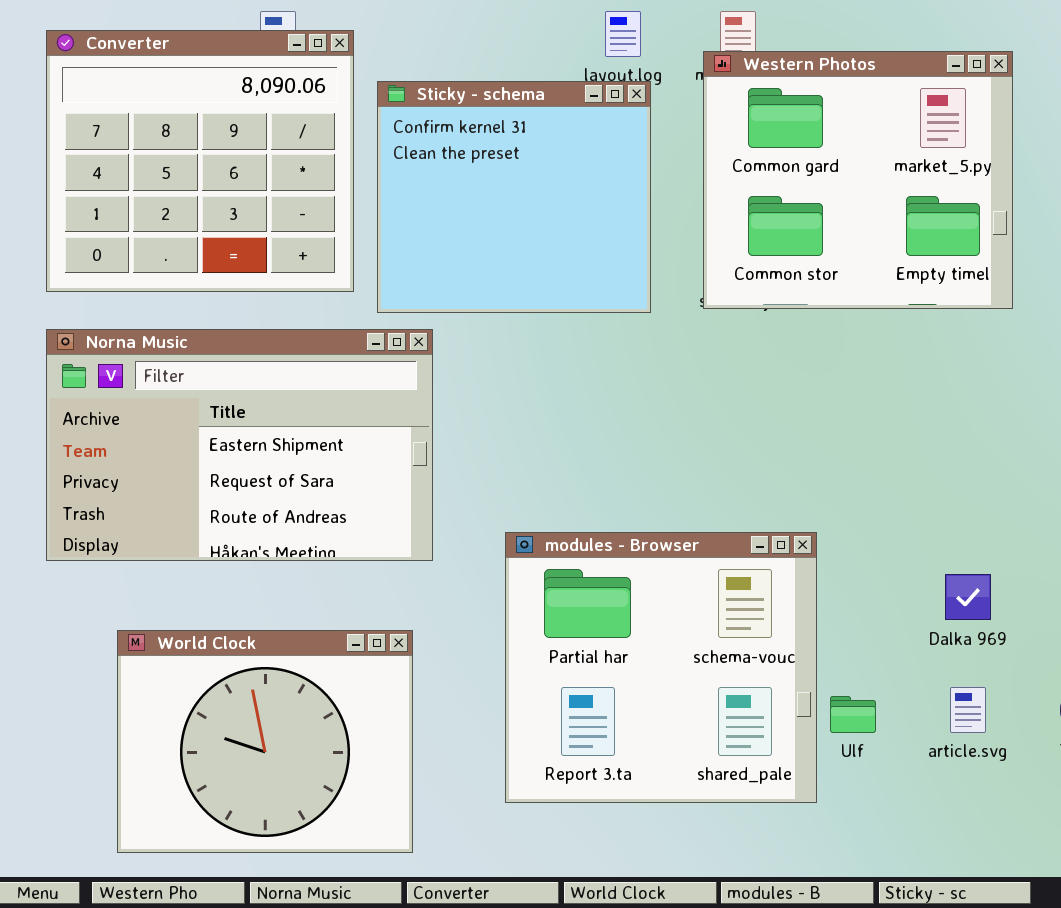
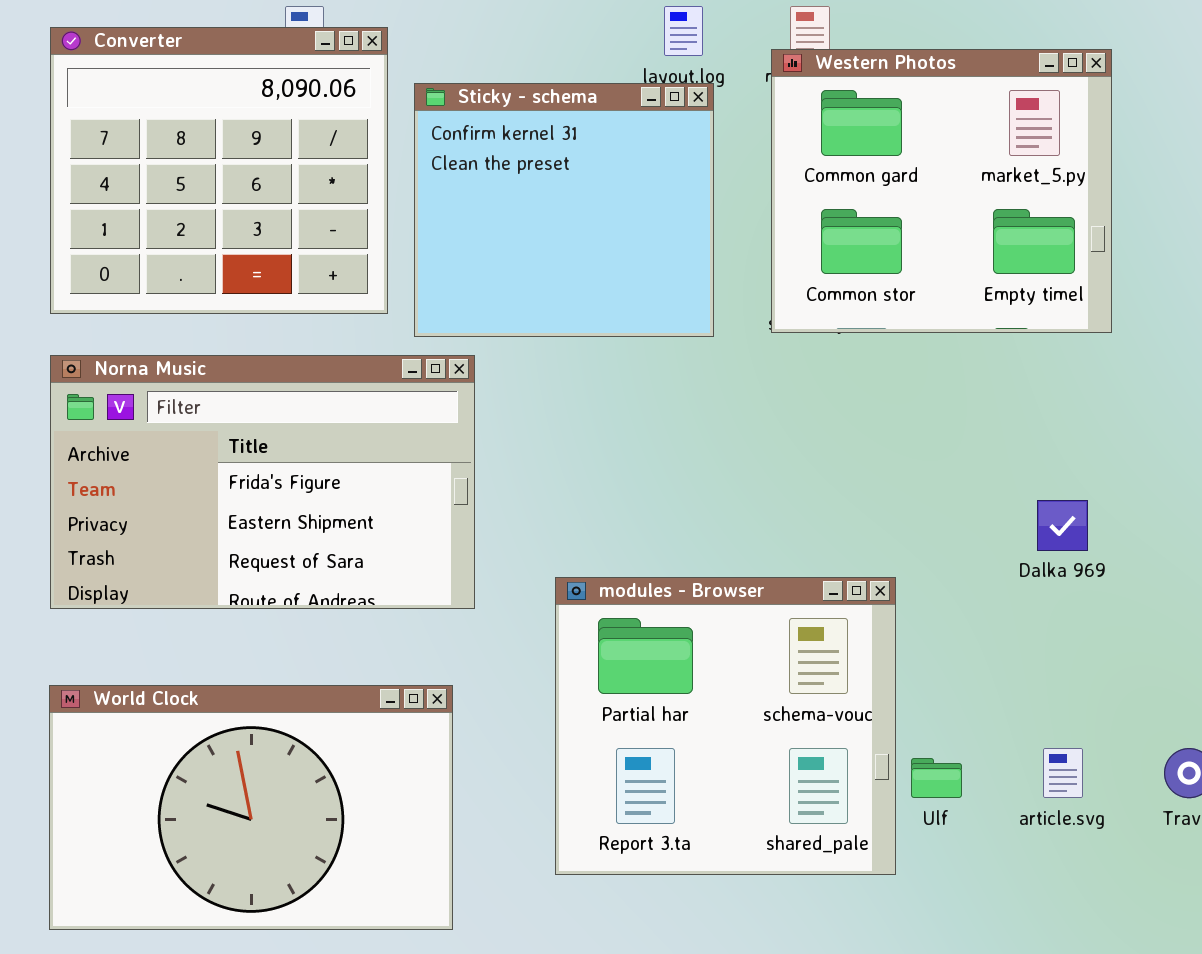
Norna Music: [46,329,433,561] -> [50,355,475,609], scrolled up 1 row
Dalka 969: [945,574,991,620] -> [1037,500,1088,551], moved
World Clock: [117,630,413,853] -> [49,685,453,930], resized

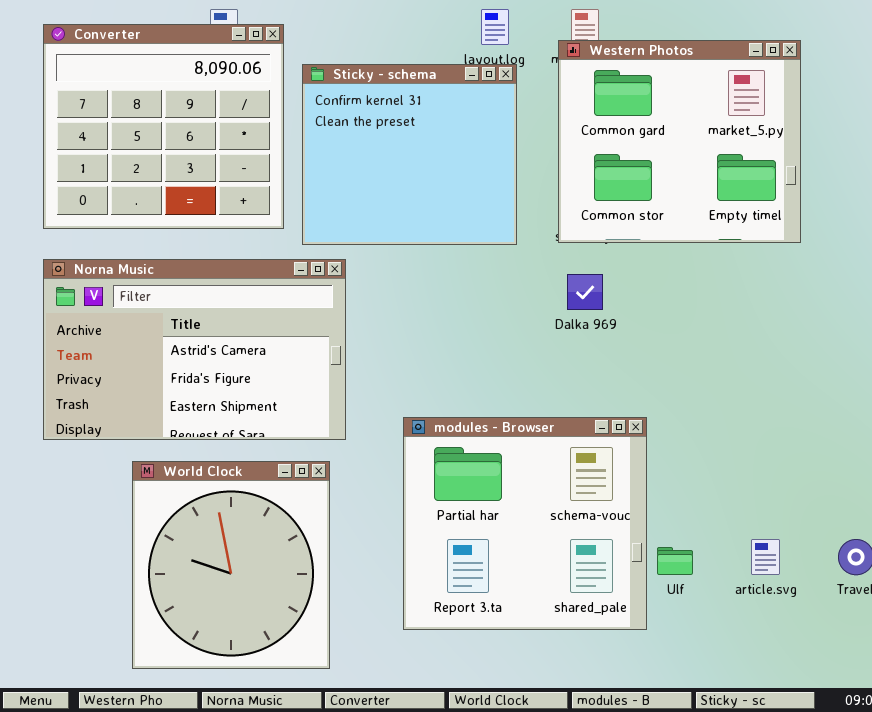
Norna Music: [50,355,475,609] -> [43,259,346,440], scrolled up 1 row
Dalka 969: [1037,500,1088,551] -> [567,274,603,310], moved
World Clock: [49,685,453,930] -> [132,461,330,669], resized

